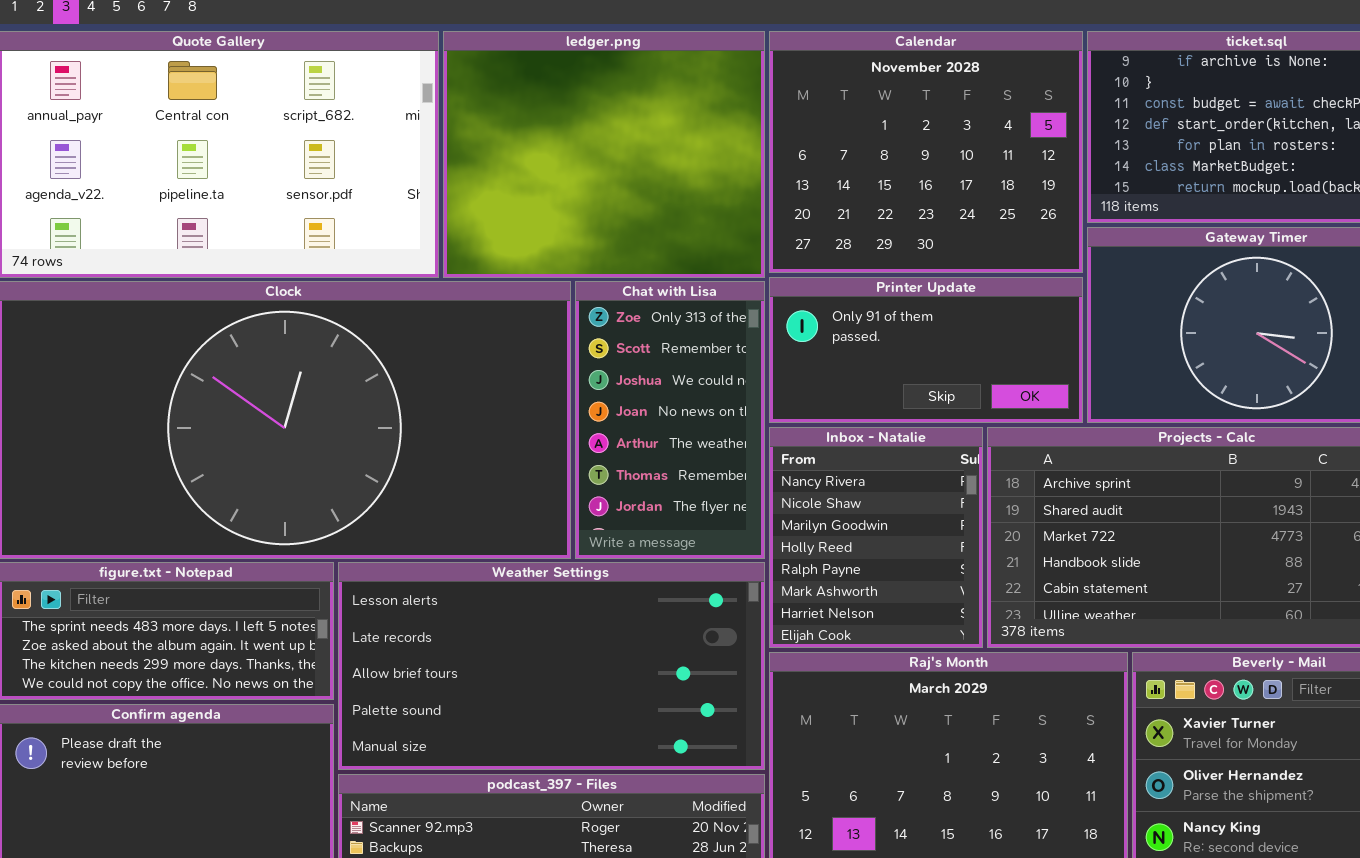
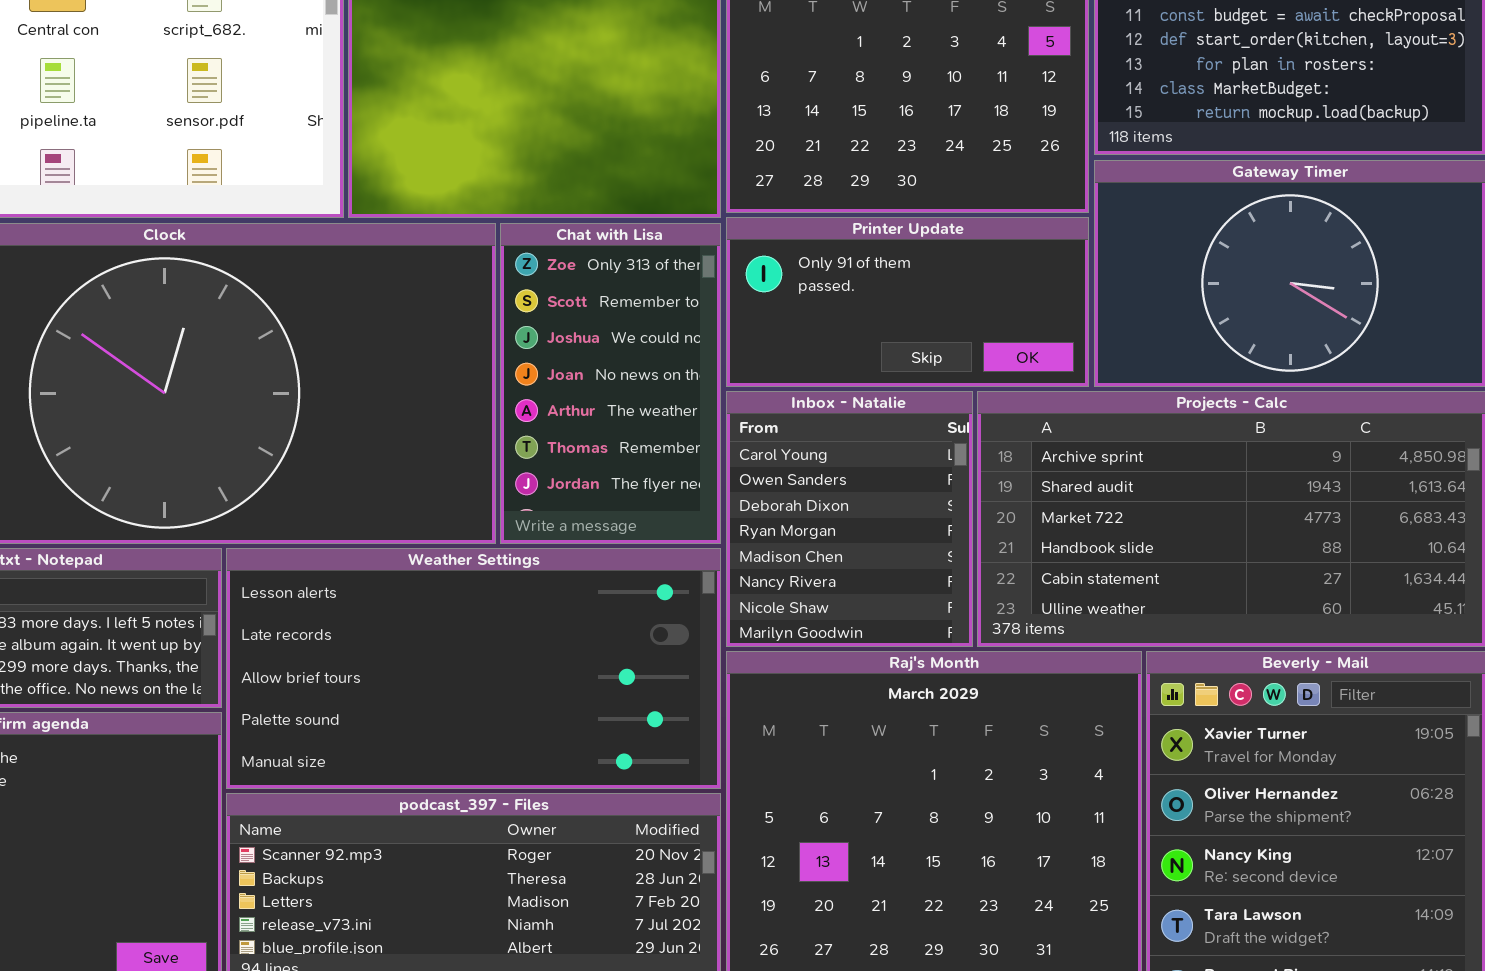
Inbox - Natalie: [769,427,983,648] -> [726,391,973,647], scrolled up 5 rows

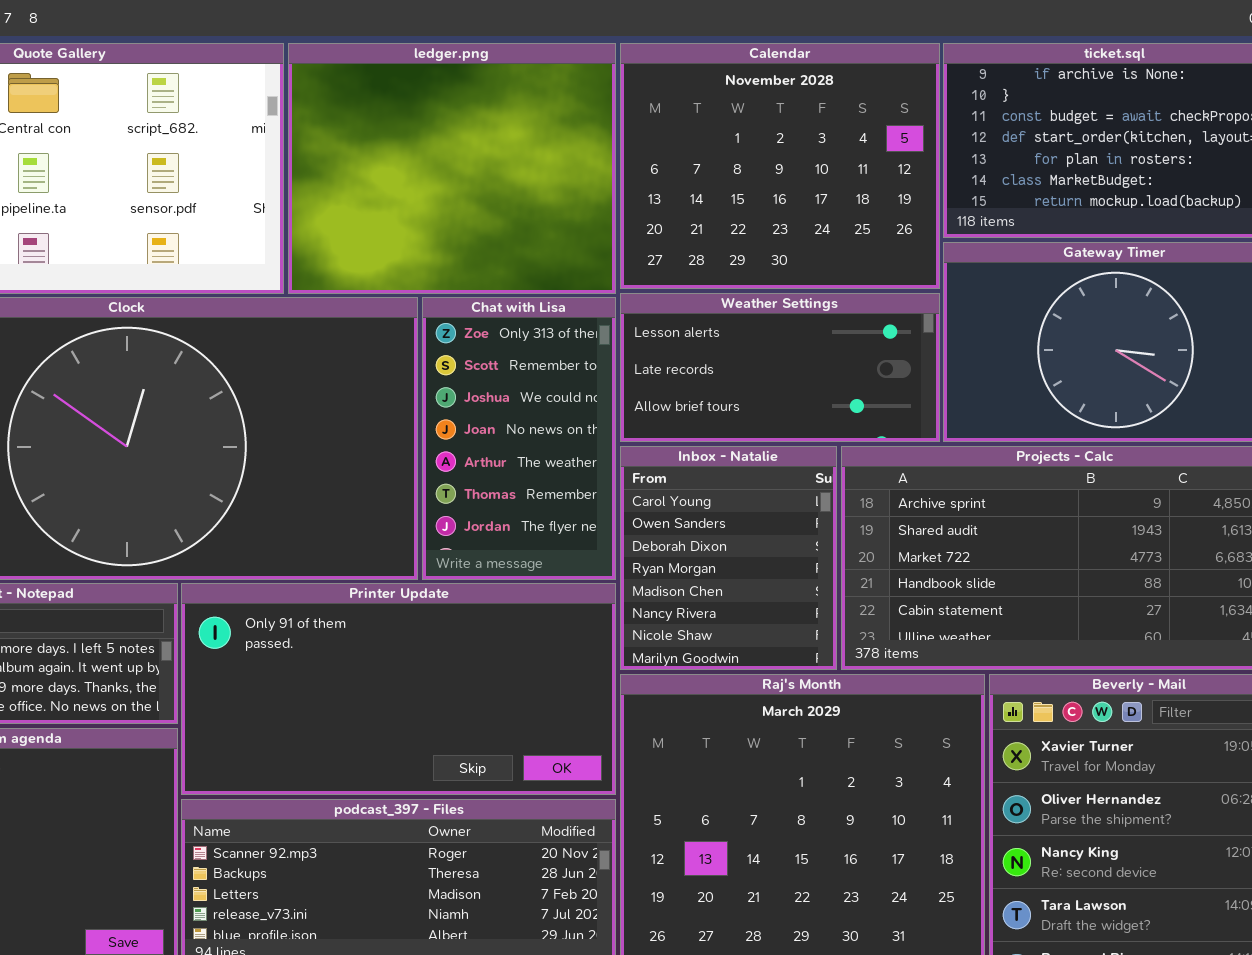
Printer Update: [726,217,1089,387] -> [181,583,616,795], moved, resized
Weather Settings: [226,548,721,789] -> [620,293,940,442], moved, resized

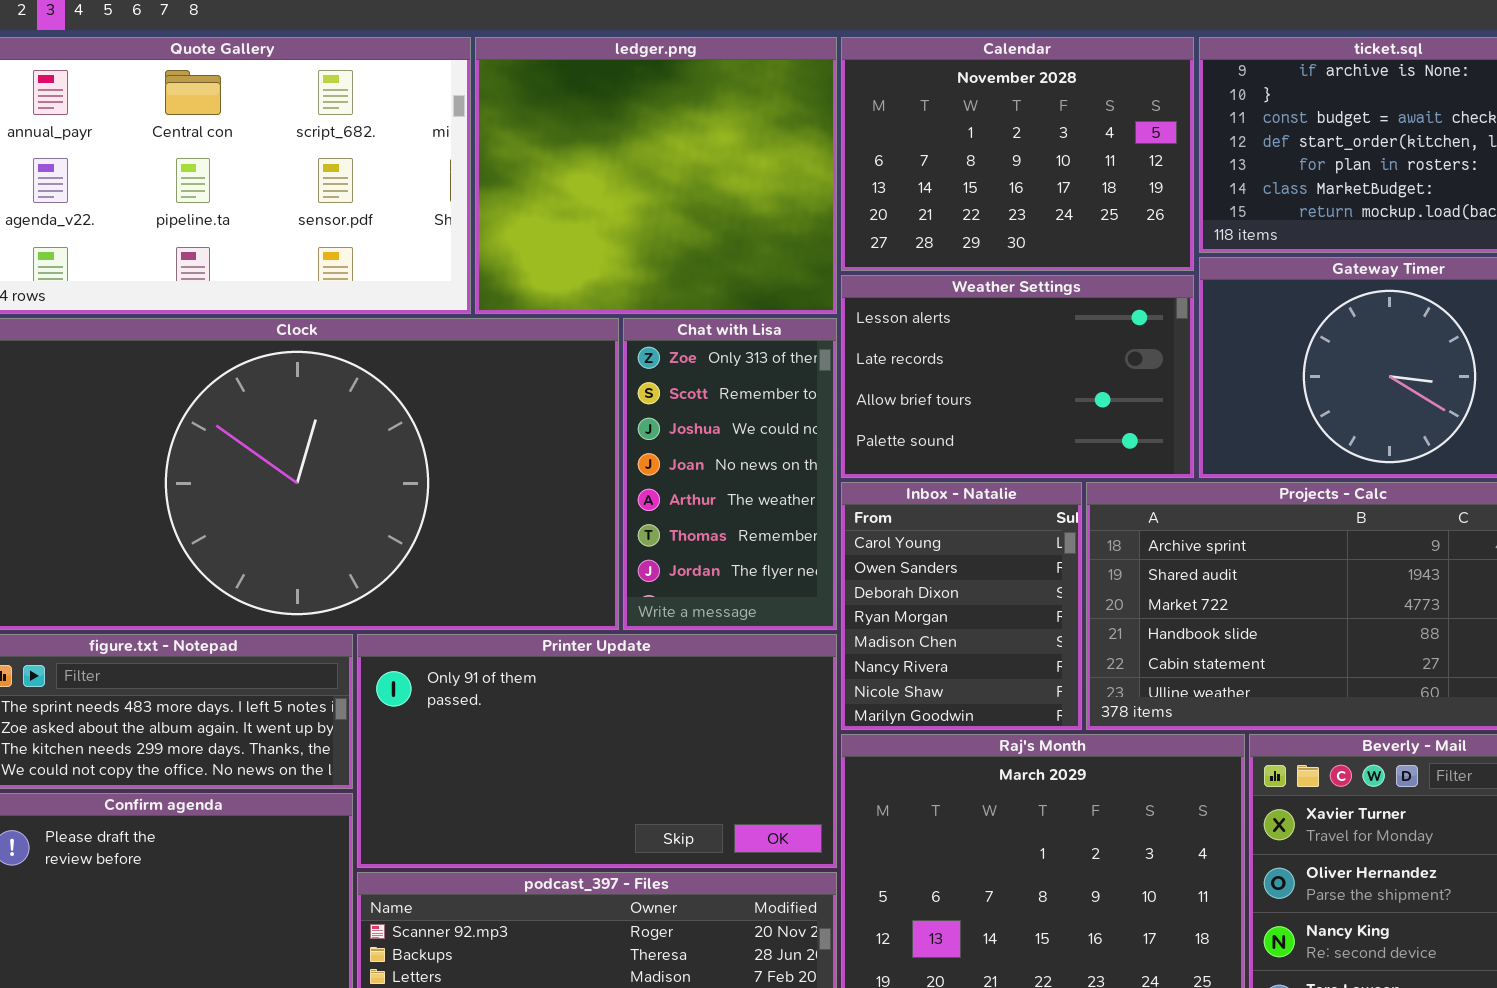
Calendar: [620,43,940,289] -> [841,37,1194,271], resized
Weather Settings: [620,293,940,442] -> [841,275,1194,478], resized

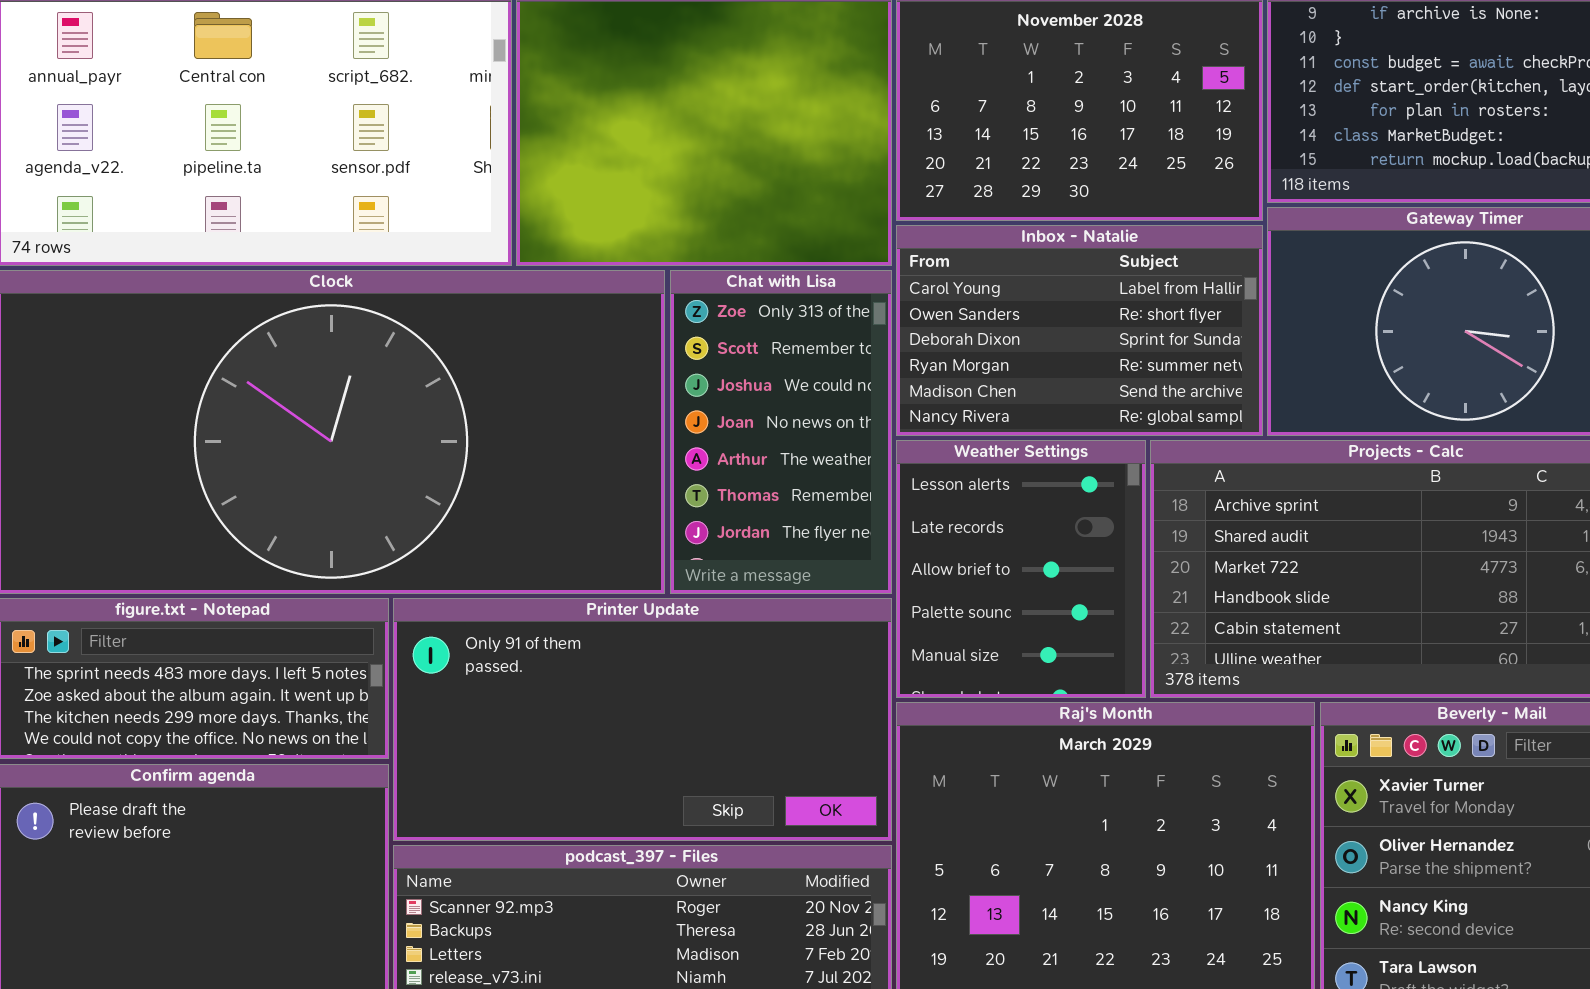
Weather Settings: [841,275,1194,478] -> [896,440,1146,698], moved, resized
Inbox - Natalie: [841,482,1082,730] -> [896,225,1263,436], moved, resized

